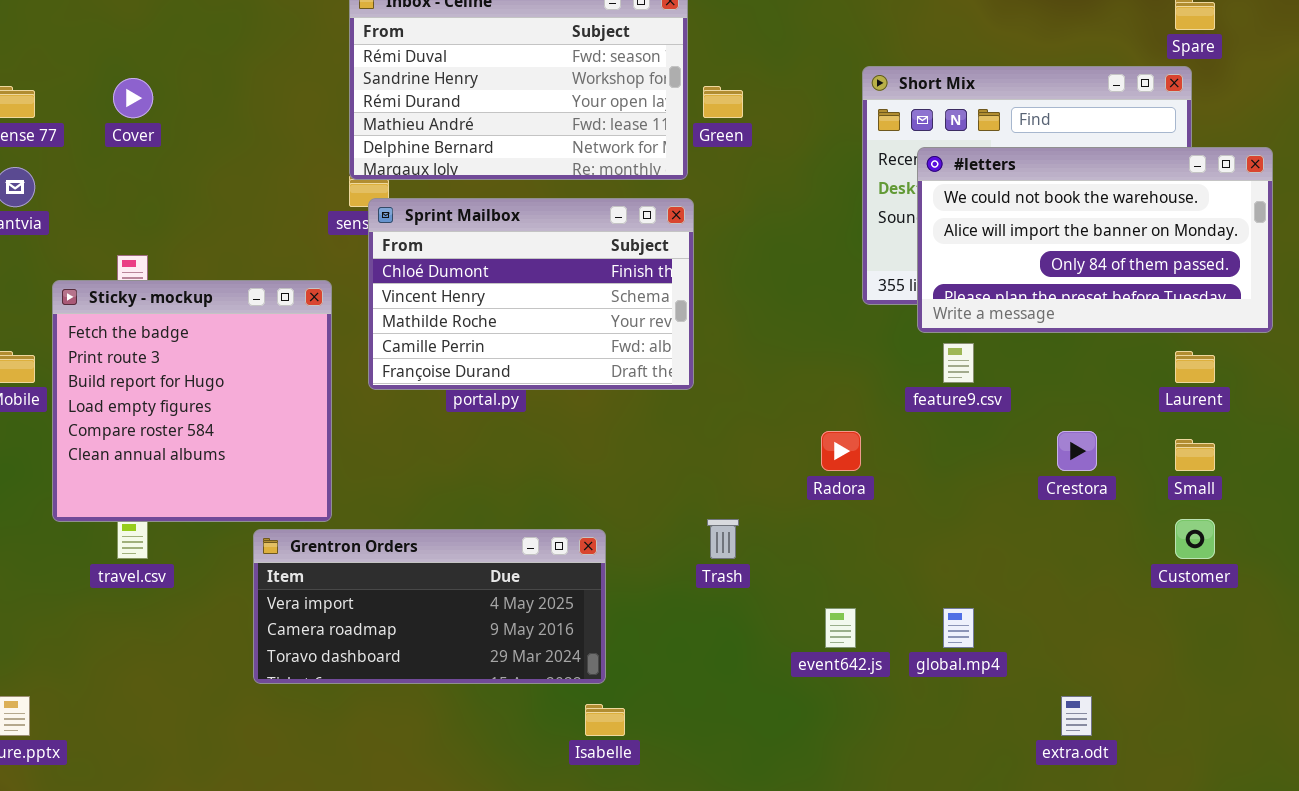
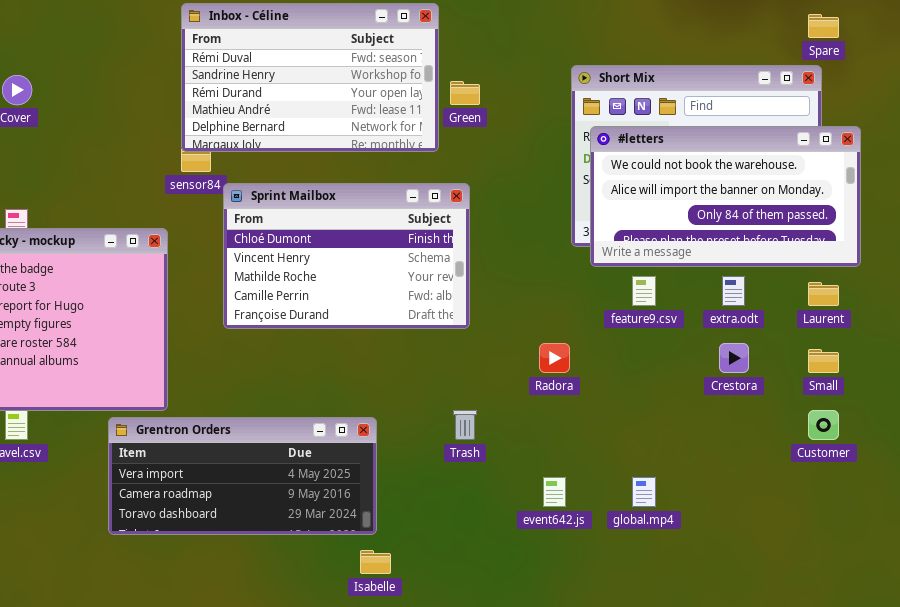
#letters: [917,147,1273,333] -> [590,126,861,267], moved
Sprint Mailbox: [368,198,694,390] -> [223,183,470,329], moved
extra.odt: [1061,696,1092,736] -> [722,276,745,306], moved

